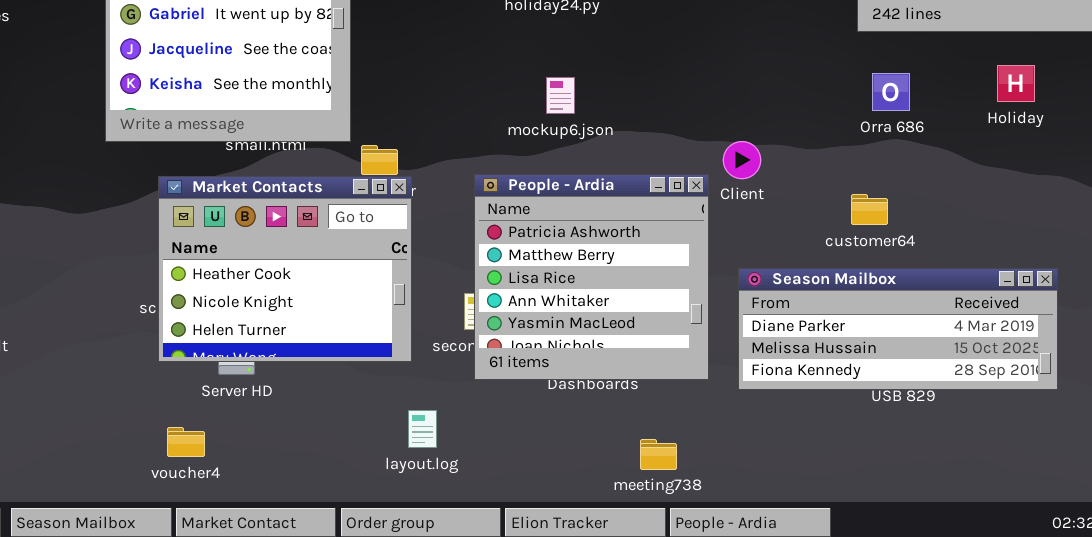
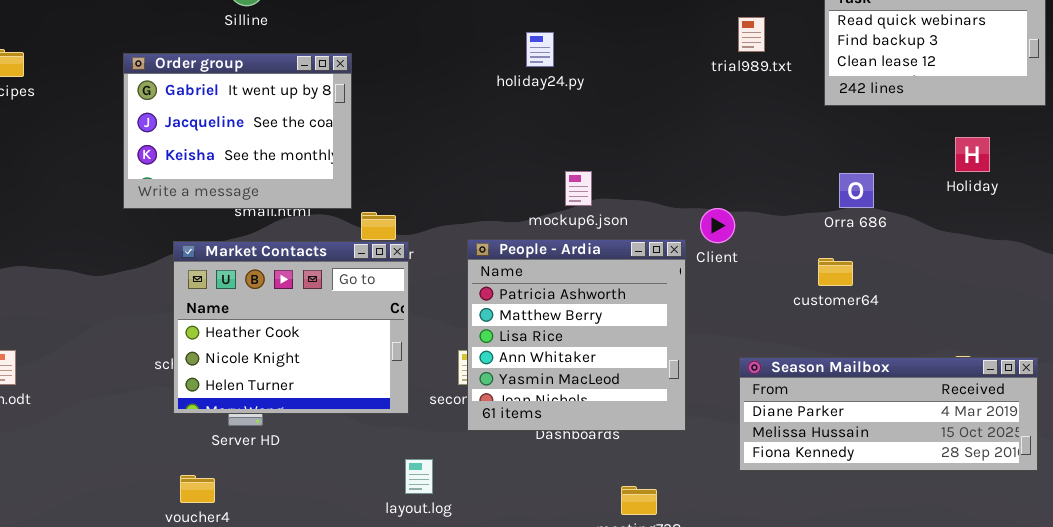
Orra 686: [872,73,910,111] -> [839,173,874,208], moved
mockup6.json: [546,77,575,114] -> [565,171,592,206], moved
Season Mailbox: [738,268,1058,390] -> [739,357,1038,471], moved

